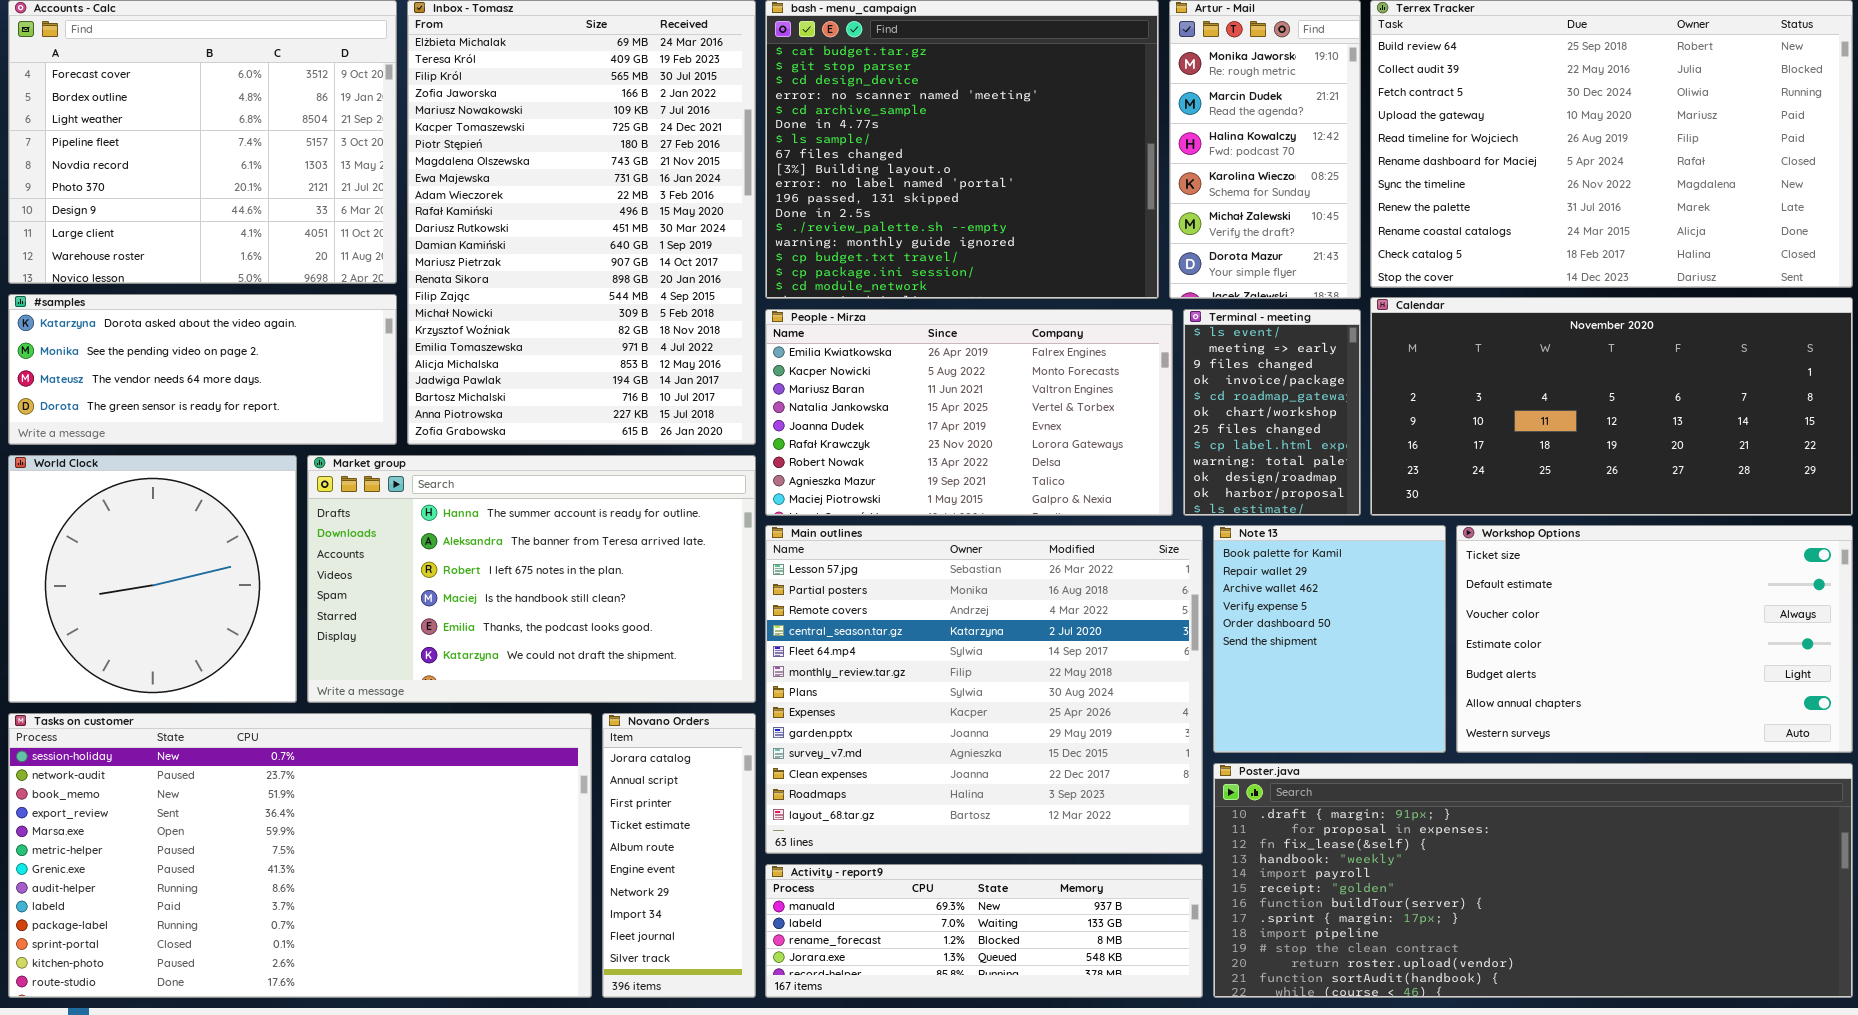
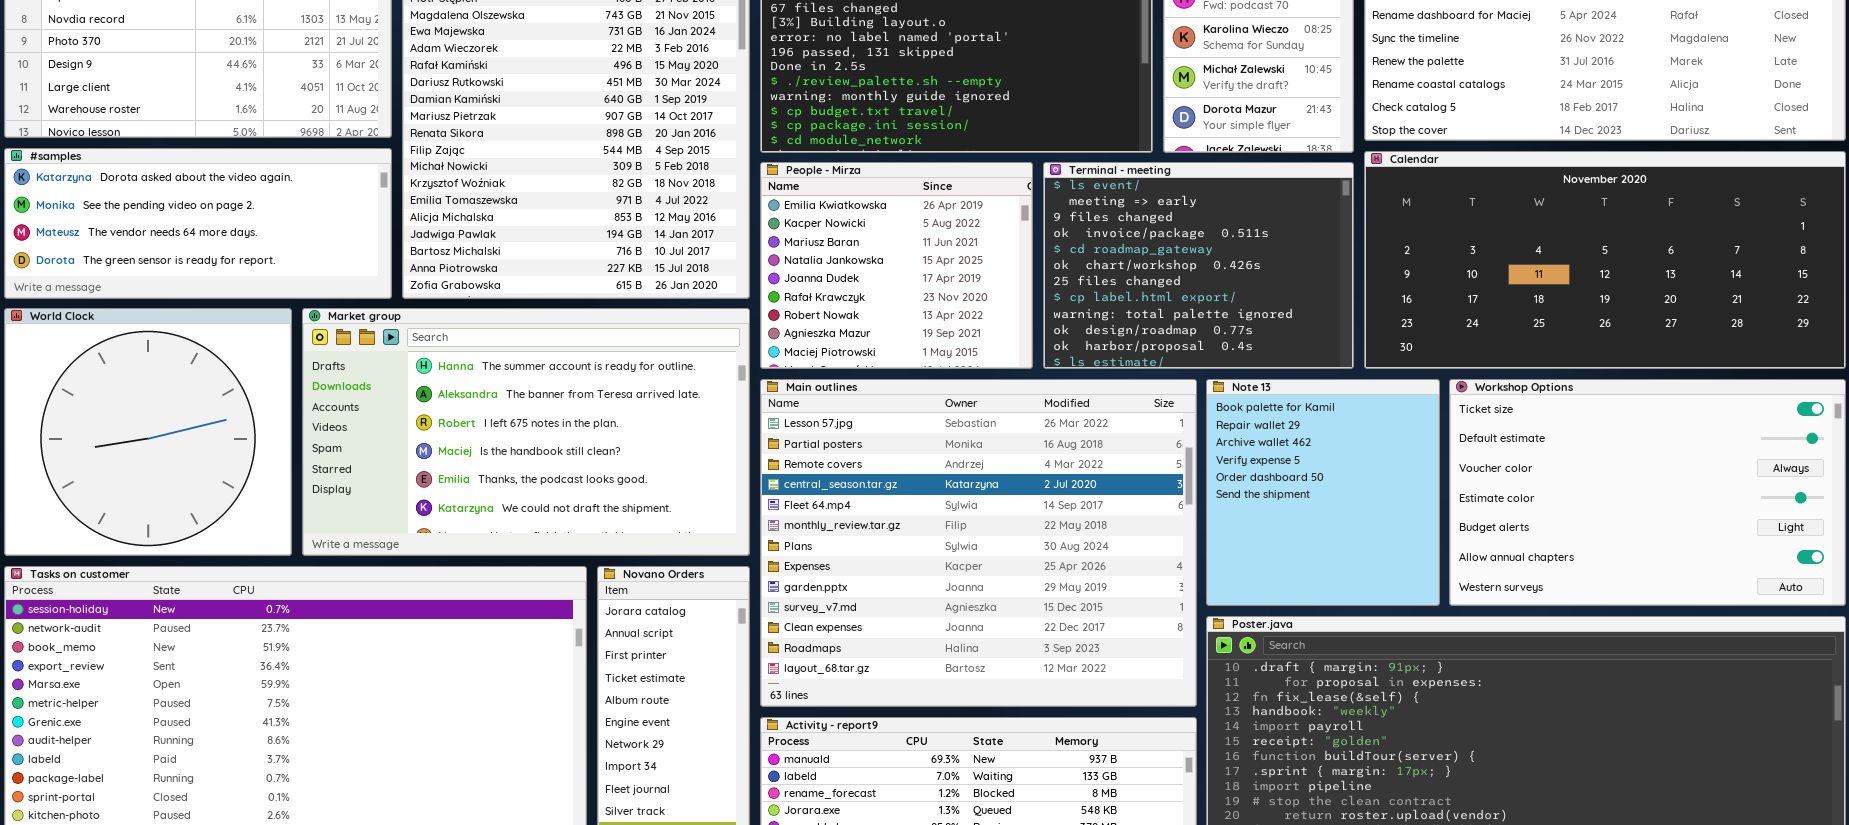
People - Mirza: [765,309,1173,516] -> [760,162,1033,369], resized
Terminal - meeting: [1183,309,1361,516] -> [1043,162,1354,369], resized

